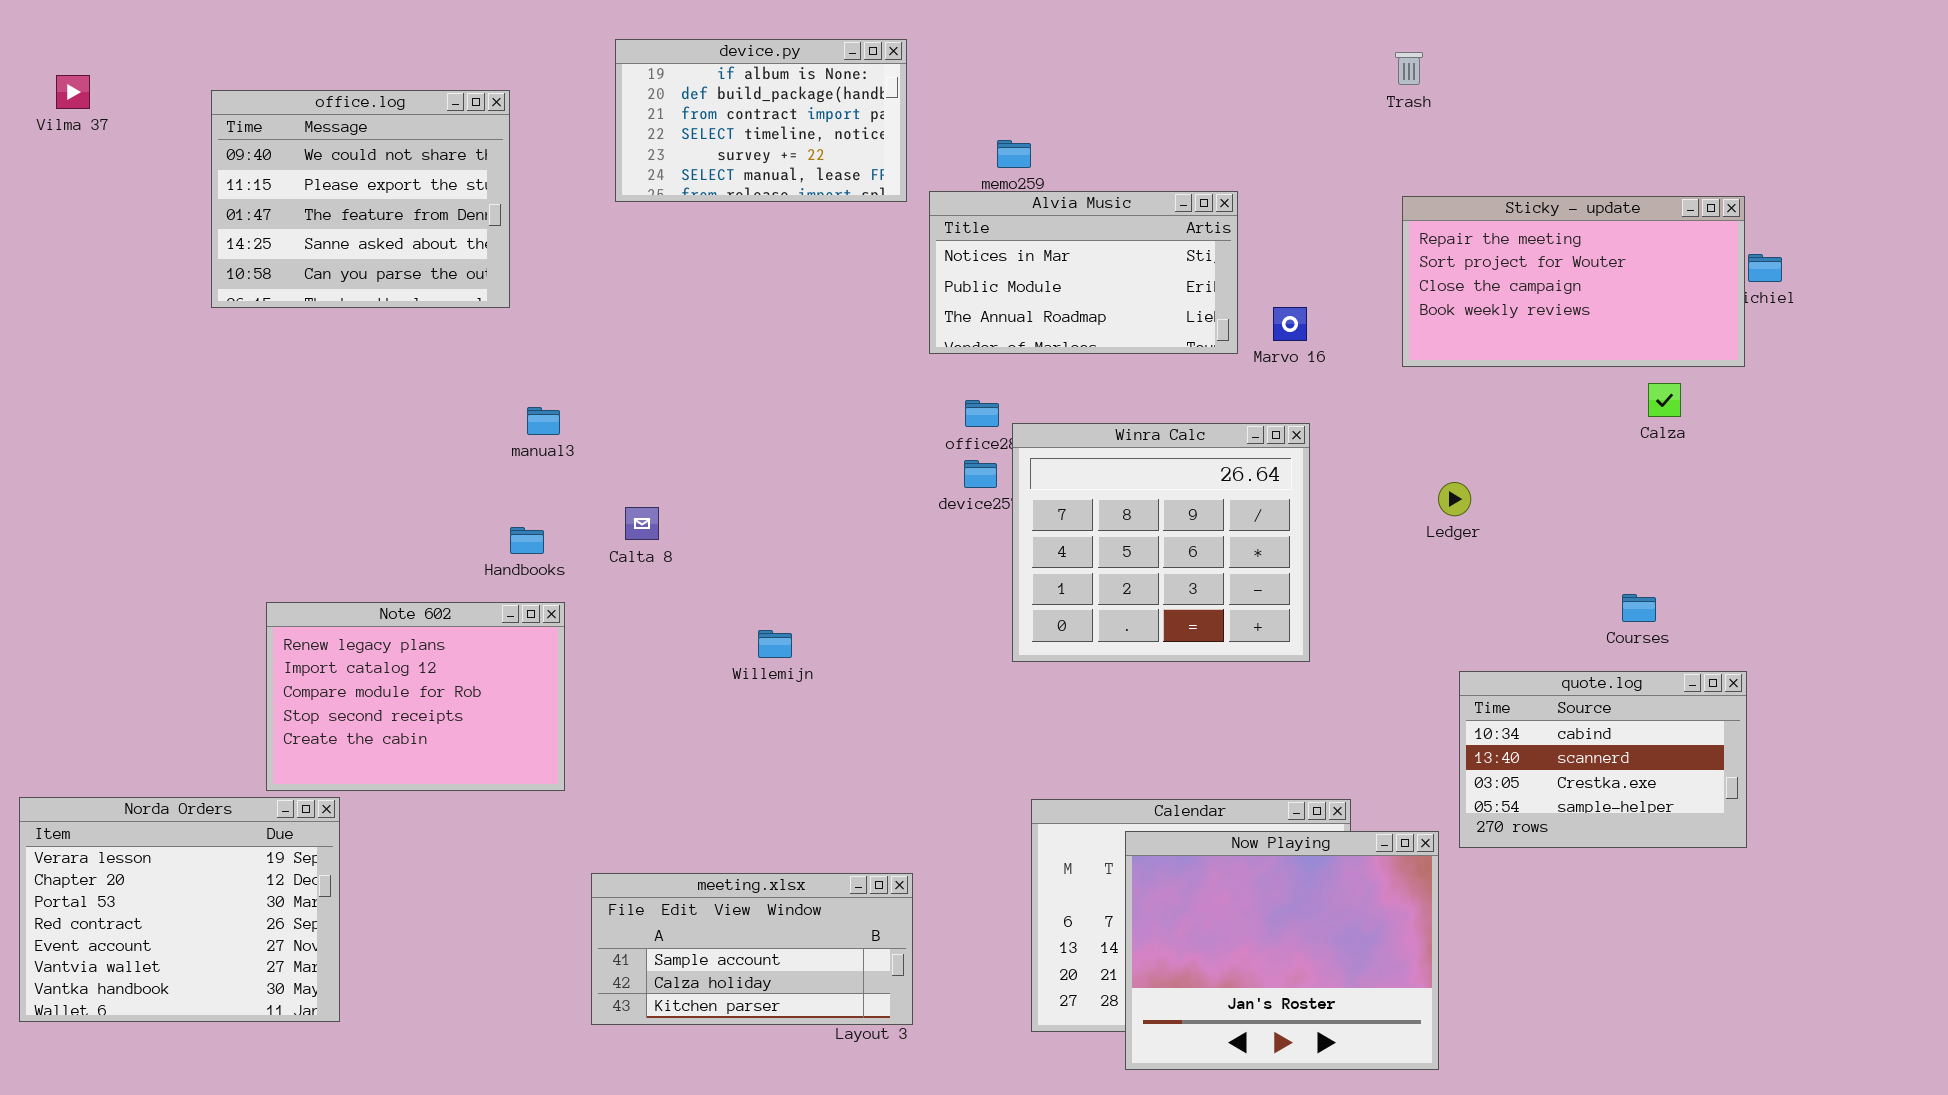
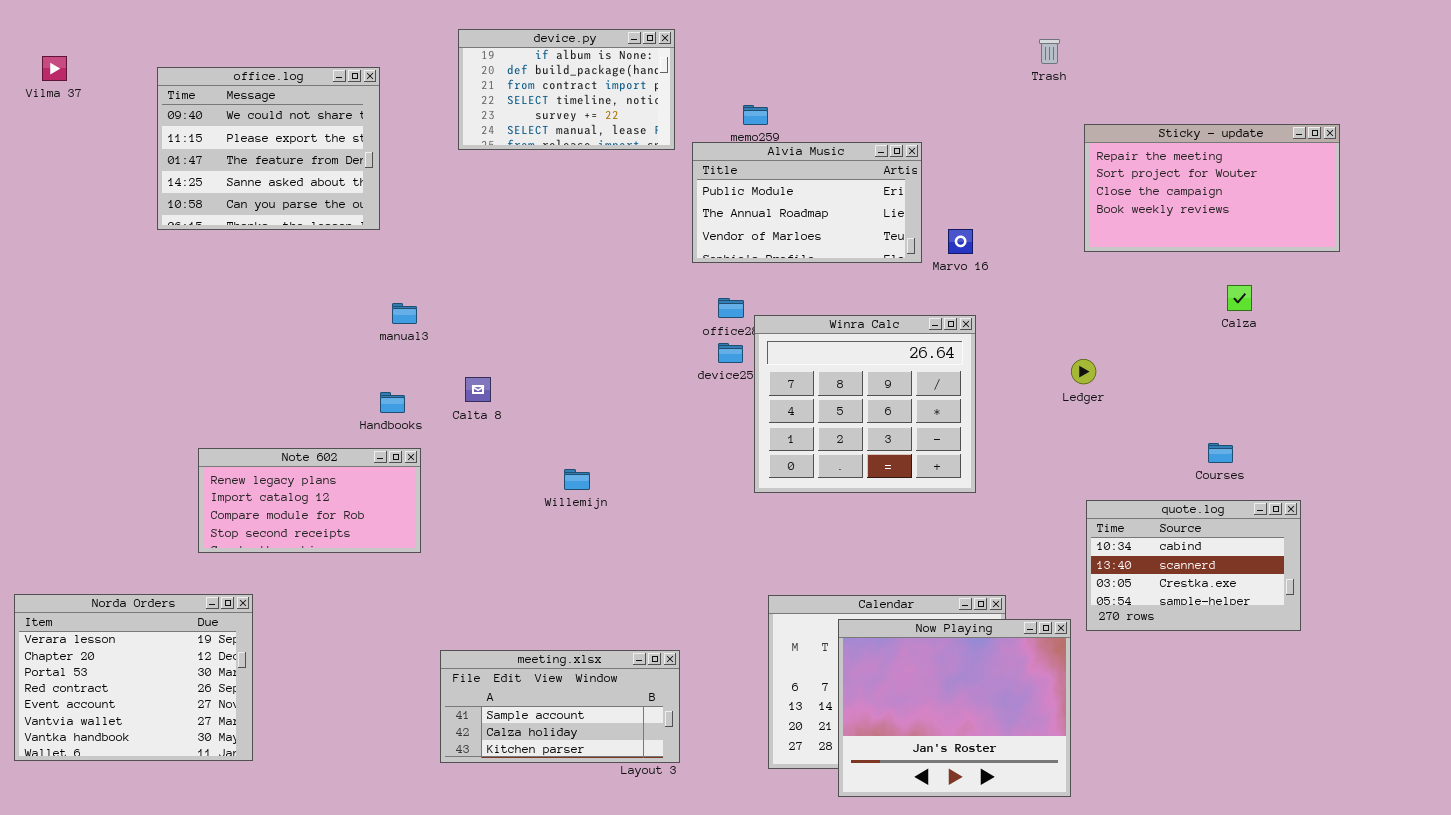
Alvia Music: [929,191,1238,354] -> [692,142,922,263], scrolled down 1 row
Sticky - update: [1402,196,1745,367] -> [1084,124,1340,252], moved
Note 602: [266,602,565,791] -> [198,448,421,553], resized

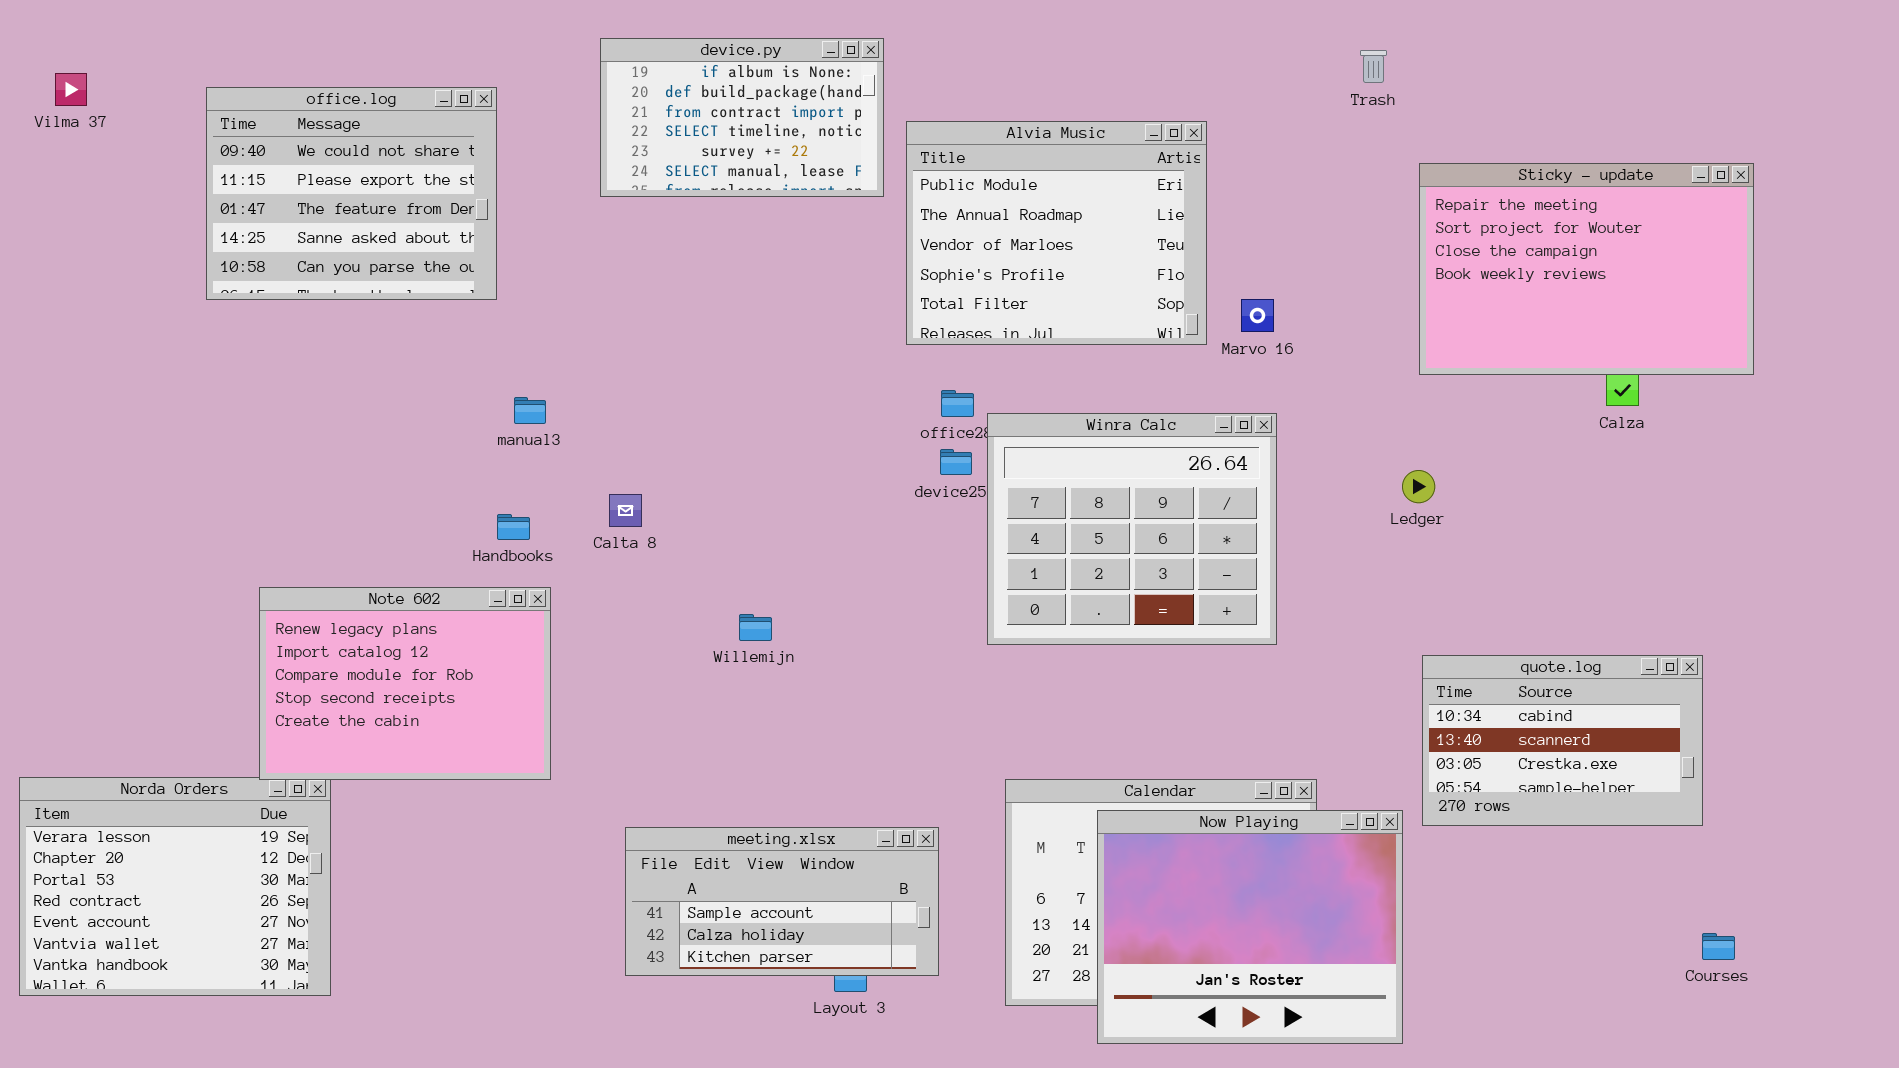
Sticky - update: [1084,124,1340,252] -> [1419,163,1754,375], resized
Alvia Music: [692,142,922,263] -> [906,121,1207,345], resized
Courses: [1208,443,1233,463] -> [1702,933,1735,960], moved
Note 602: [198,448,421,553] -> [259,587,551,780], resized
meeting.xlsx: [440,650,680,763] -> [625,827,939,976], moved

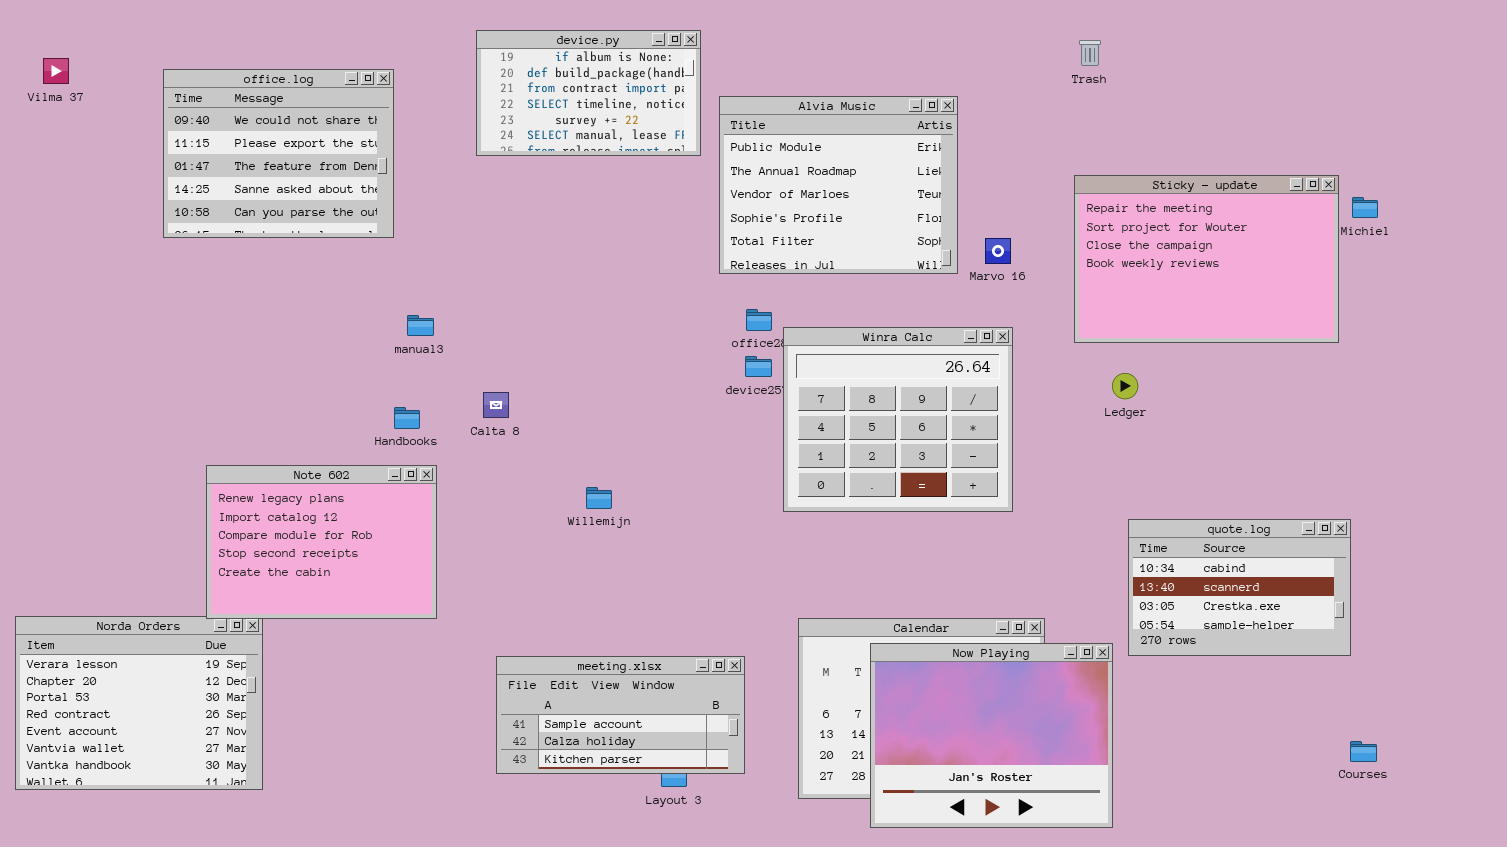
Sticky - update: [1419,163,1754,375] -> [1074,175,1339,343], moved

